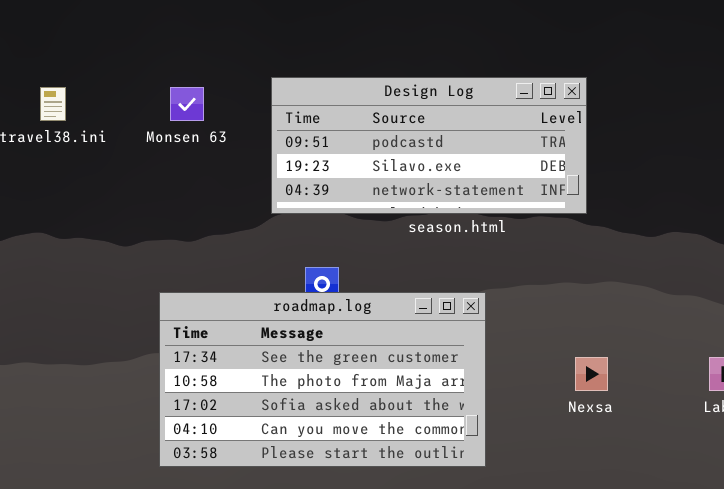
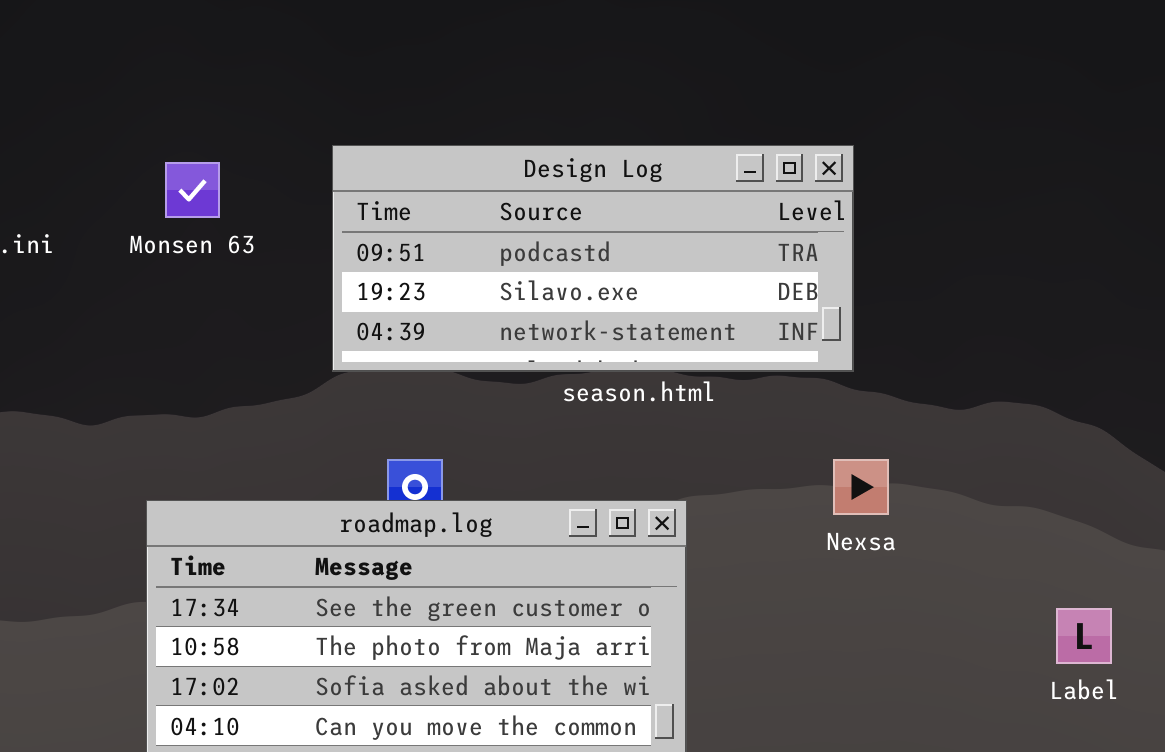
Nexsa: [575,357,608,391] -> [833,459,889,515], moved

